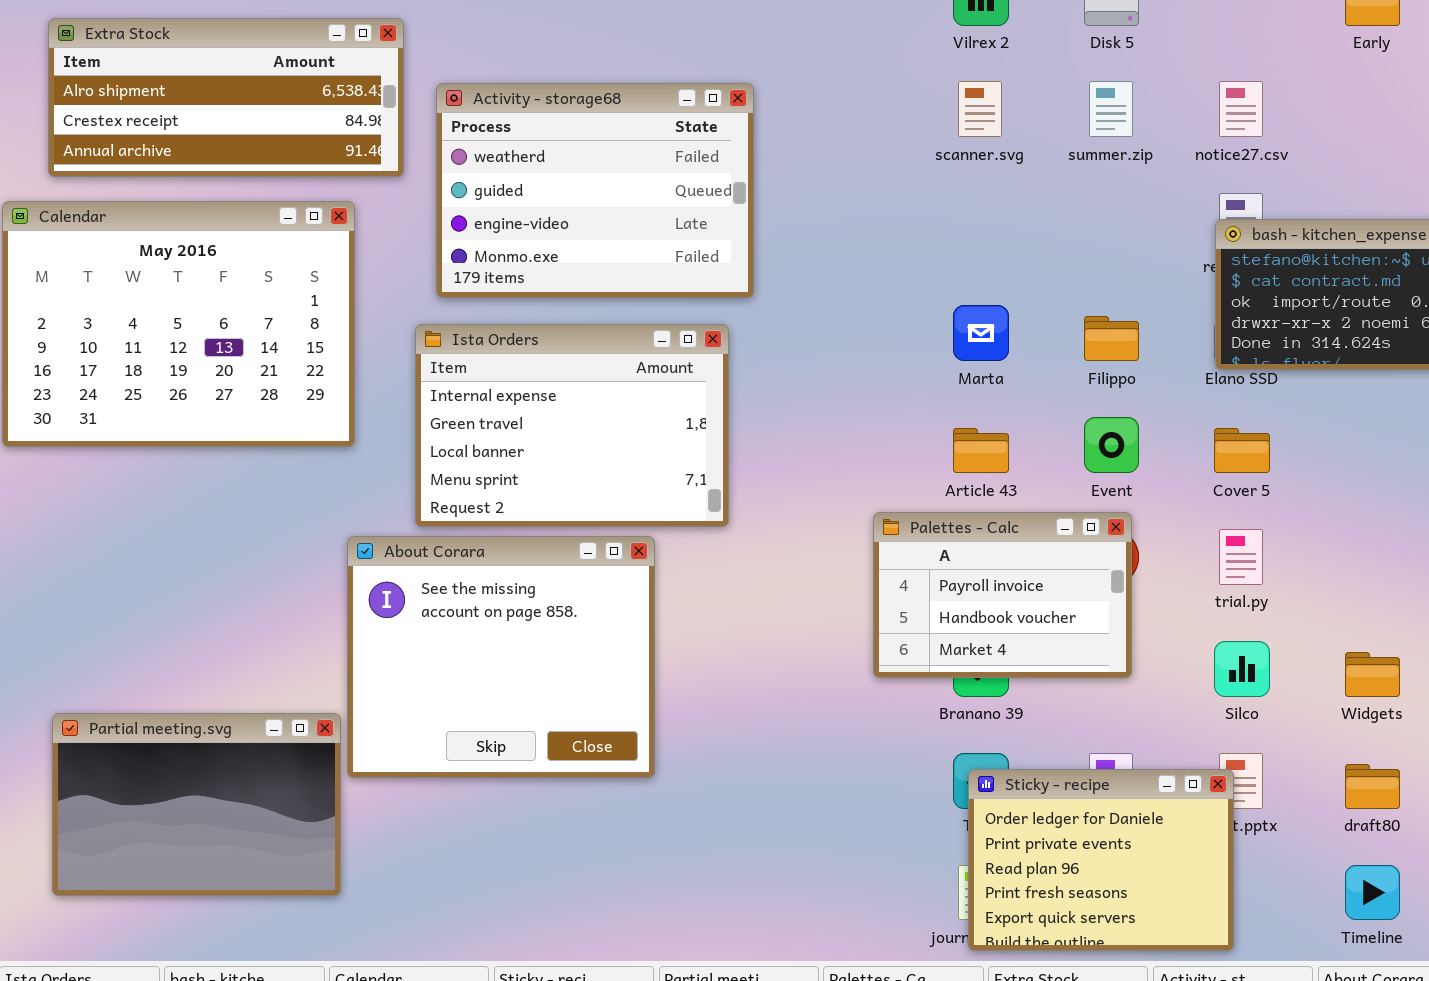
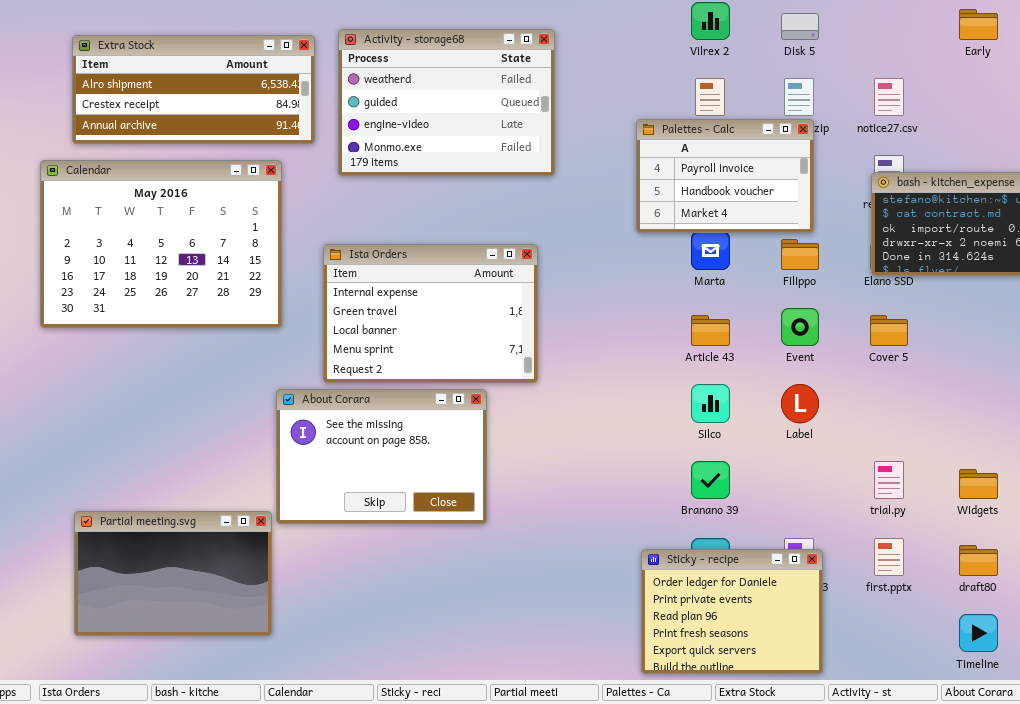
Activity - storage68: [436,83,754,298] -> [338,29,555,176], moved
Palettes - Calc: [873,512,1132,678] -> [636,119,814,233], moved
trial.py: [1219,529,1263,585] -> [874,461,904,499], moved
About Corara: [347,536,655,778] -> [276,389,487,524], resized
Silco: [1214,641,1270,697] -> [691,384,730,423], moved
Sticky - recipe: [968,769,1234,951] -> [641,549,823,674], moved

